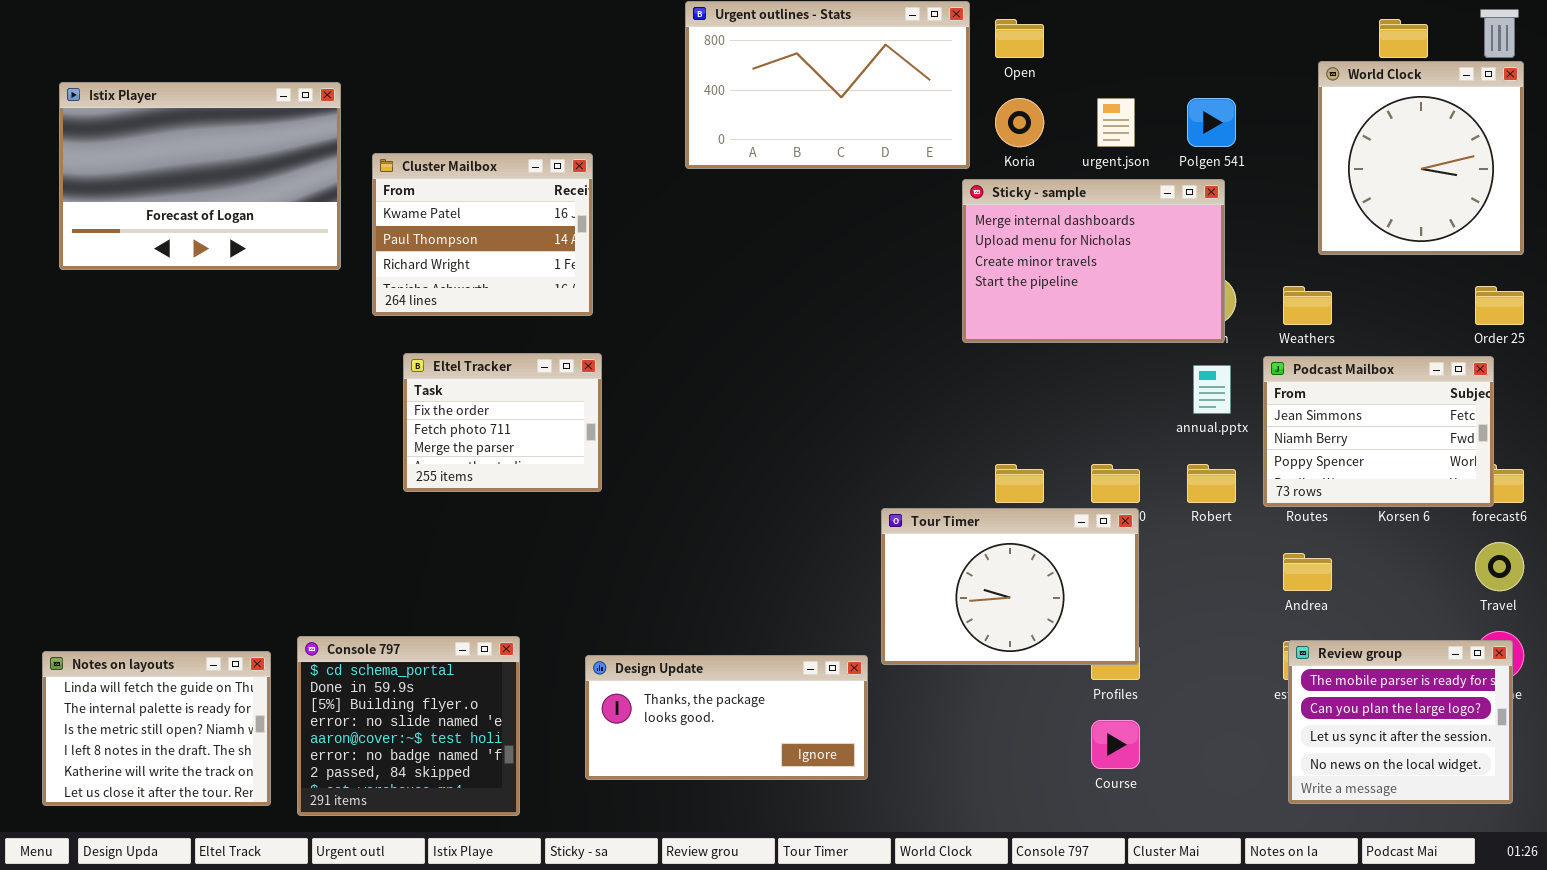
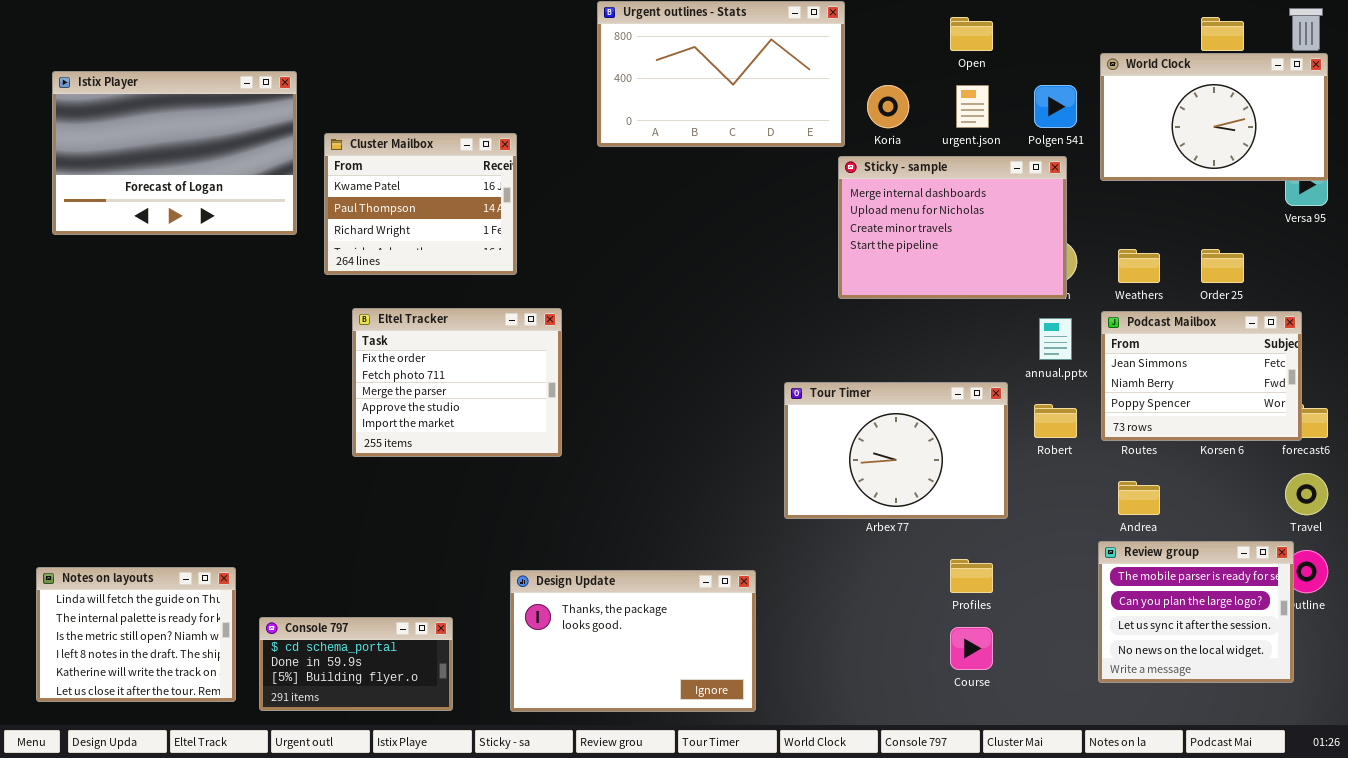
Open: [995,19,1044,58] -> [950,17,993,51], moved
World Clock: [1318,61,1524,255] -> [1100,53,1328,181], resized
Order 25: [1475,286,1524,325] -> [1201,249,1244,283], moved
Eltel Tracker: [403,353,602,492] -> [352,308,562,457], resized
Tour Timer: [881,508,1139,665] -> [784,382,1008,519], moved
Console 797: [297,636,520,816] -> [259,617,453,711], resized
Review group: [1288,640,1513,804] -> [1098,541,1294,683], moved
Design Update: [585,655,868,780] -> [510,570,756,712], resized

